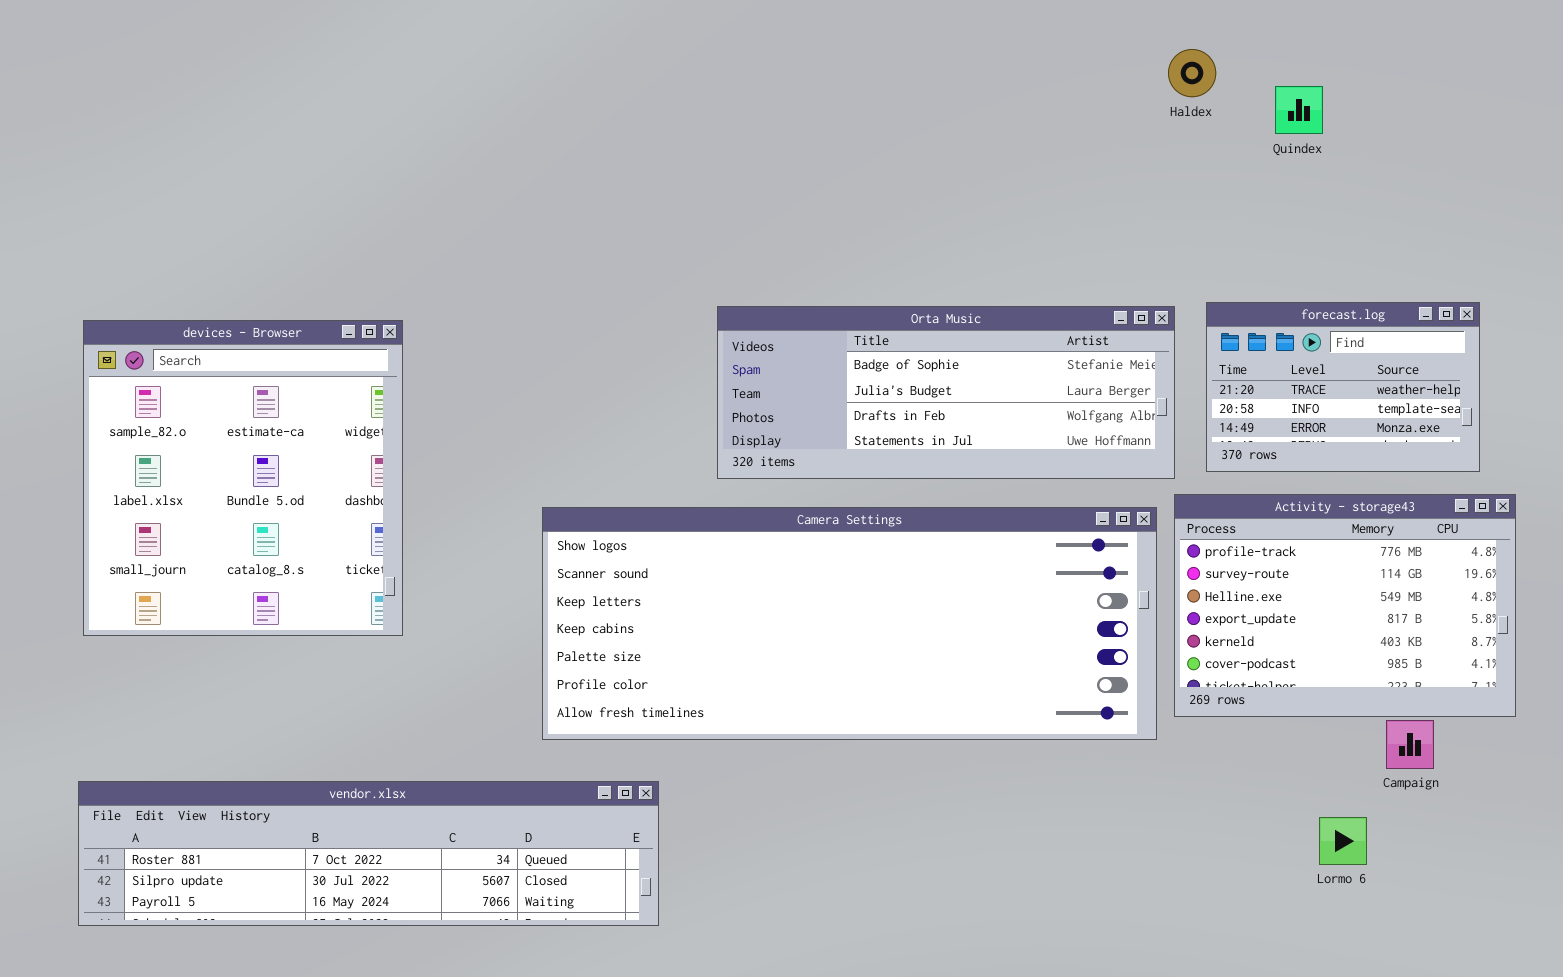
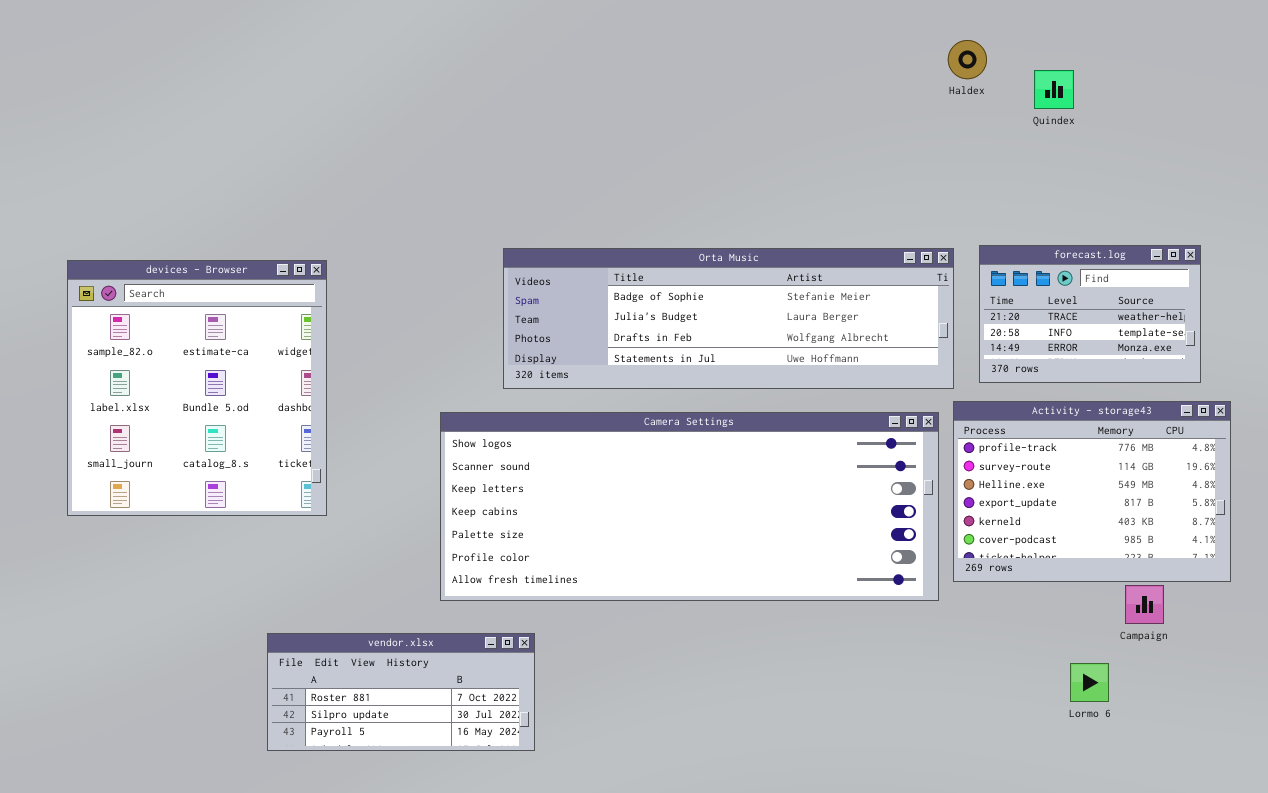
Orta Music: [717,306,1175,479] -> [503,248,954,389], resized
vendor.xlsx: [78,781,659,926] -> [267,633,535,751], resized

